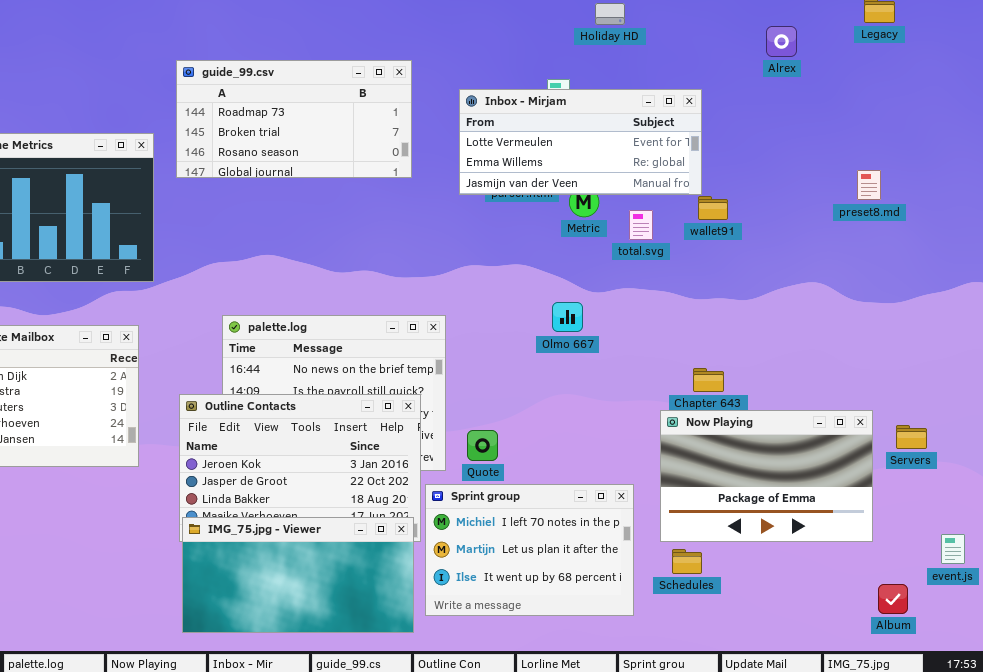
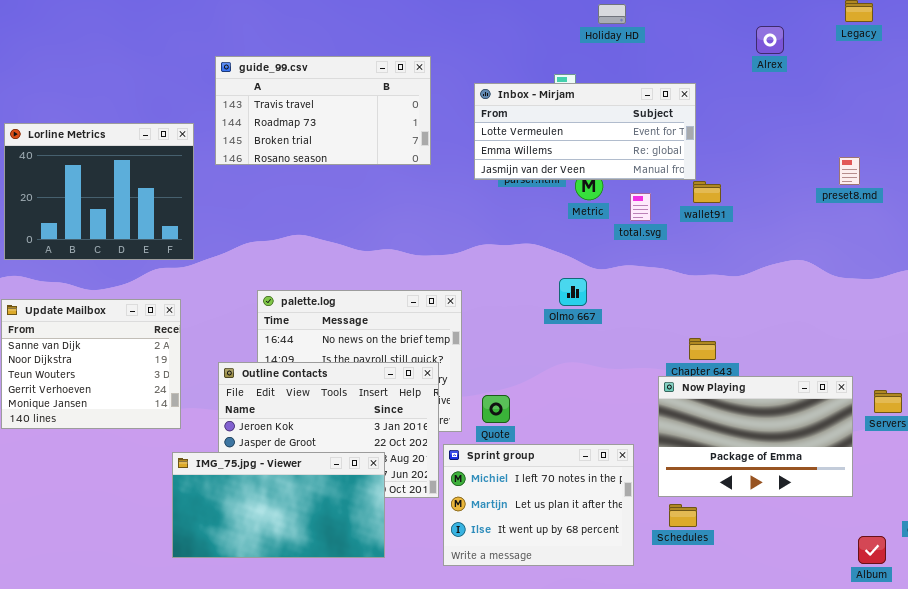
guide_99.csv: [176,60,412,178] -> [215,56,431,165], scrolled up 1 row
IMG_75.jpg - Viewer: [182,517,414,633] -> [172,452,385,558], moved

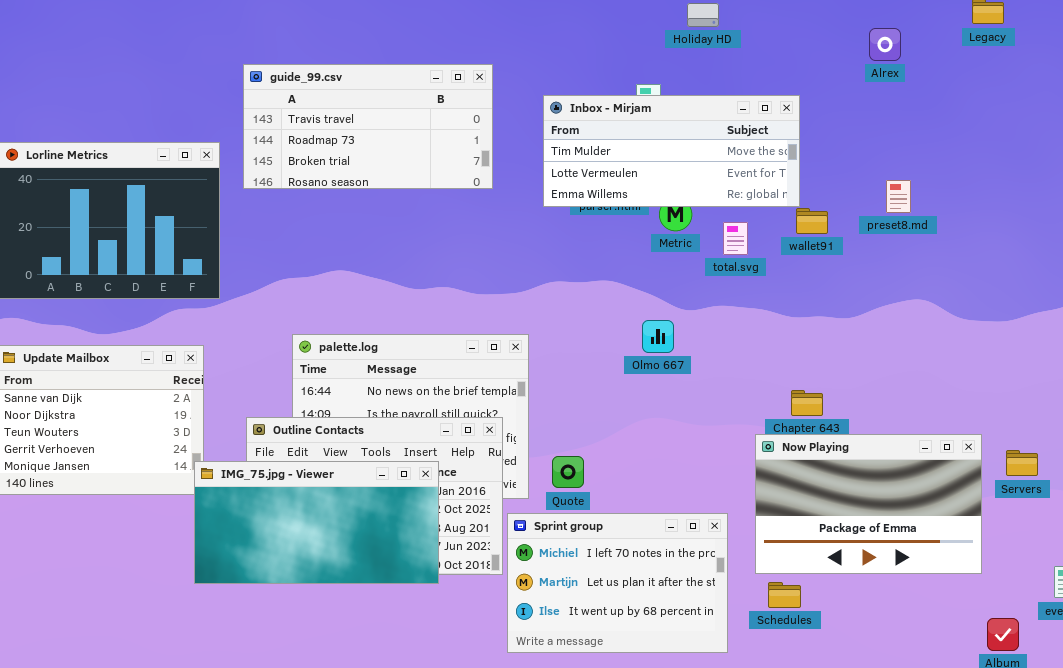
Inbox - Mirjam: [474,83,696,180] -> [543,95,800,207], scrolled up 1 row
preset8.md: [839,157,860,185] -> [886,180,911,213], moved
IMG_75.jpg - Viewer: [172,452,385,558] -> [194,461,439,584], moved

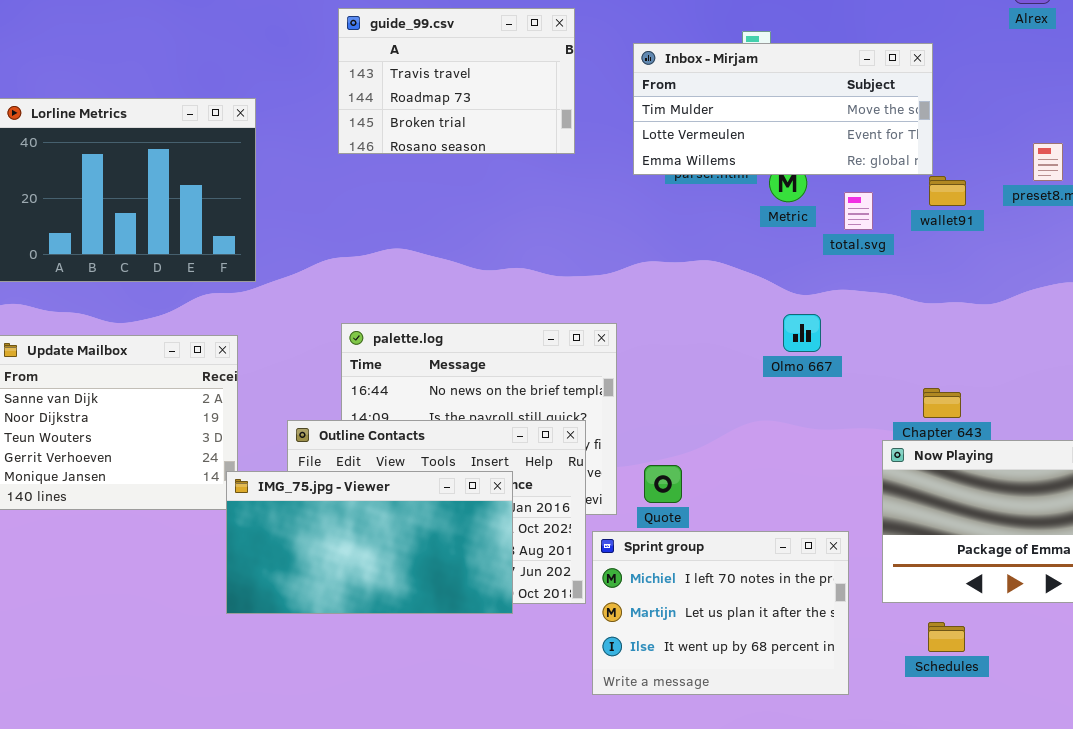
guide_99.csv: [243,64,493,189] -> [338,8,575,154], resized
Olmo 667: [642,320,674,353] -> [783,314,821,352], moved
Schedules: [768,582,801,608] -> [928,622,965,652], moved

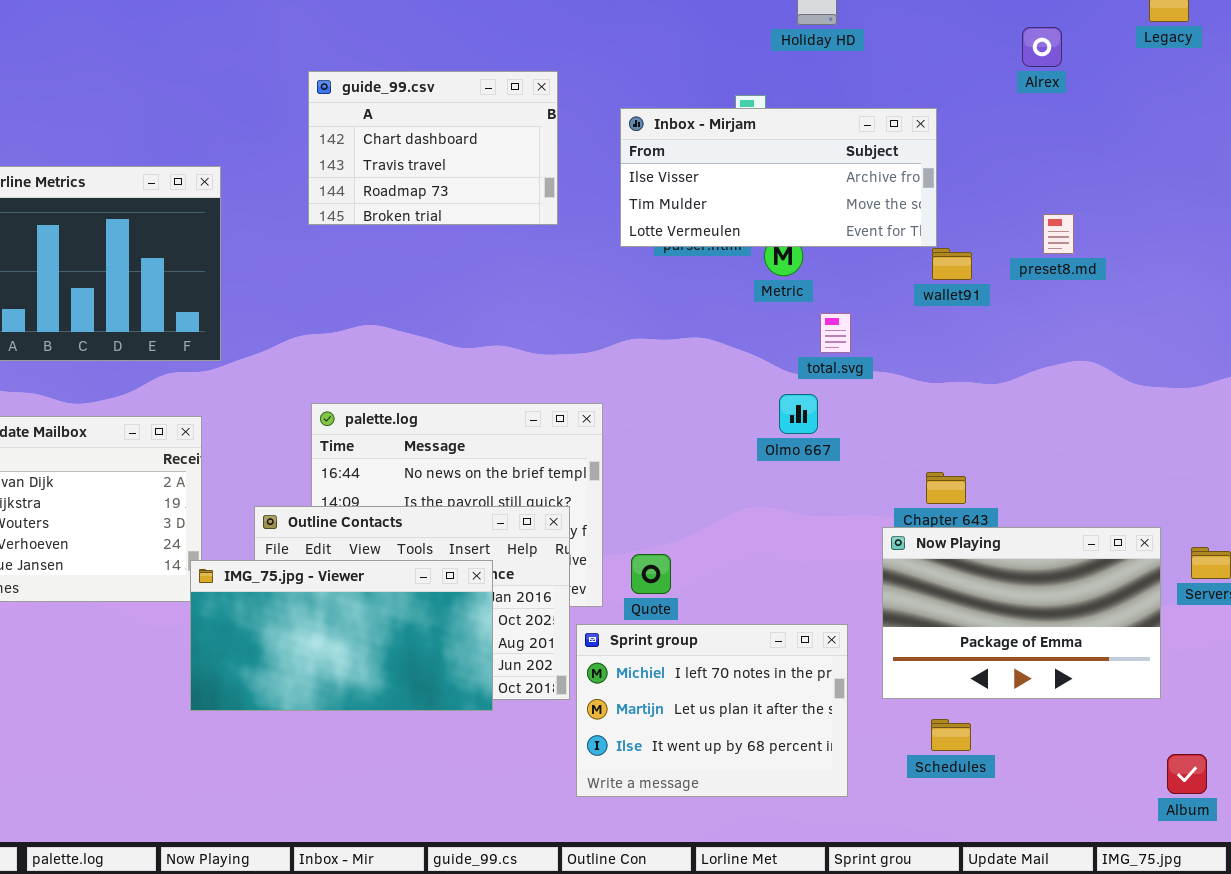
guide_99.csv: [338,8,575,154] -> [308,71,558,225], scrolled up 1 row
Inbox - Mirjam: [633,43,933,175] -> [620,108,937,247], scrolled up 1 row
total.svg: [844,192,873,230] -> [820,313,851,353], moved

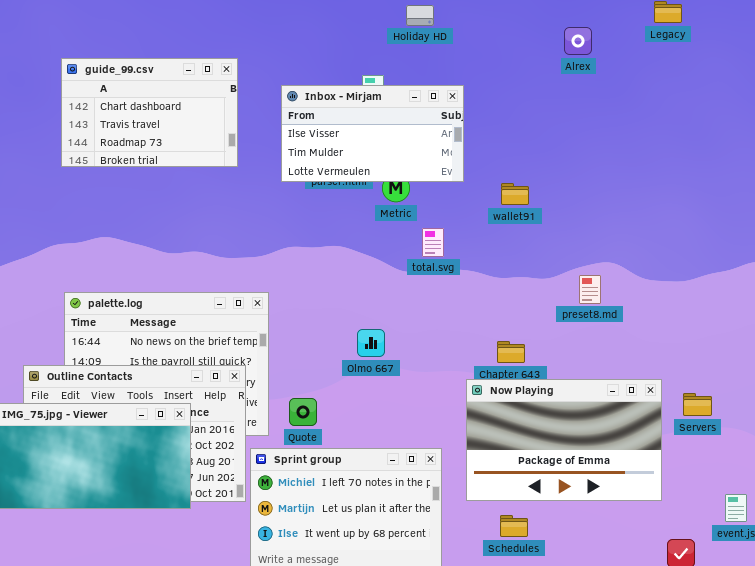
Inbox - Mirjam: [620,108,937,247] -> [281,85,464,182], resized
preset8.md: [1043,214,1074,254] -> [579,275,601,304], moved
Olmo 667: [779,394,818,434] -> [357,329,385,357], moved

